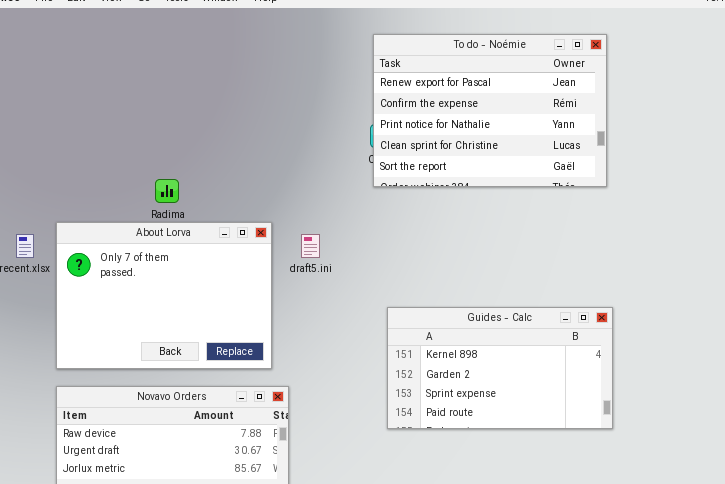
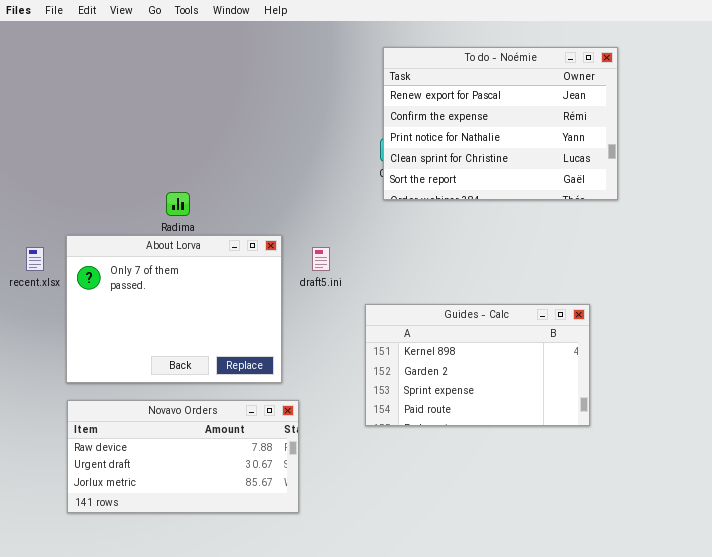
Guides - Calc: [387,307,613,429] -> [365,304,590,426], moved

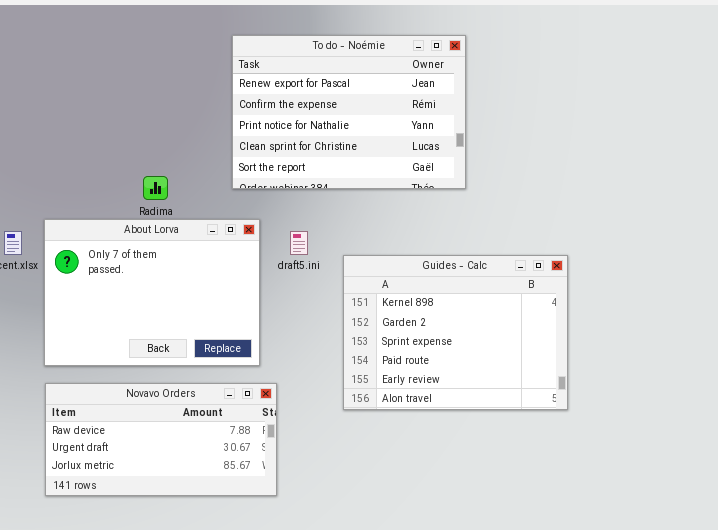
To do - Noémie: [383,47,618,200] -> [232,35,466,189], moved
Guides - Calc: [365,304,590,426] -> [343,255,568,410], resized

